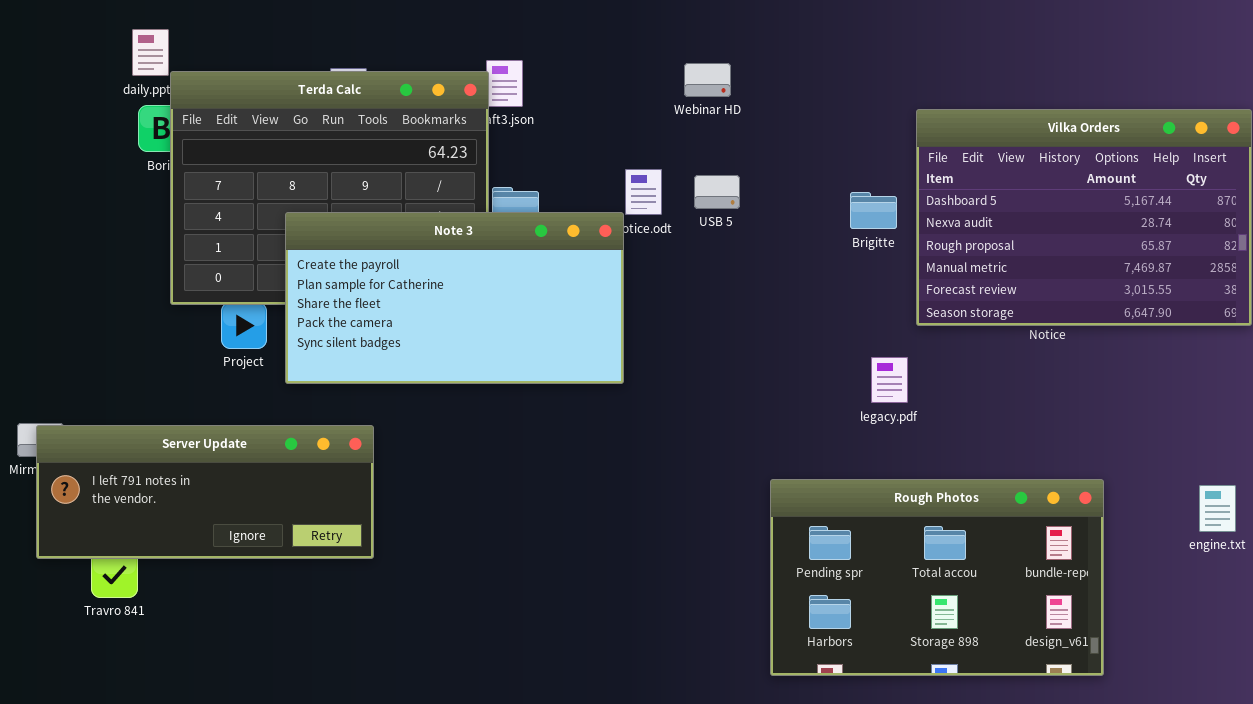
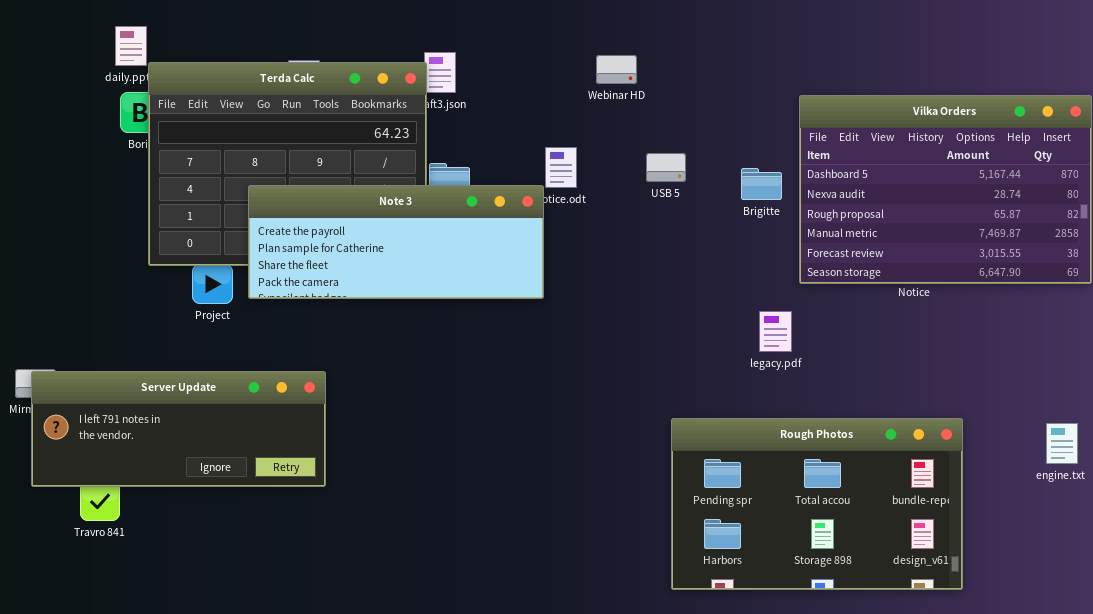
USB 5: [694,175,740,209] -> [646,153,686,182], moved
Note 3: [285,212,624,384] -> [248,185,544,299], resized

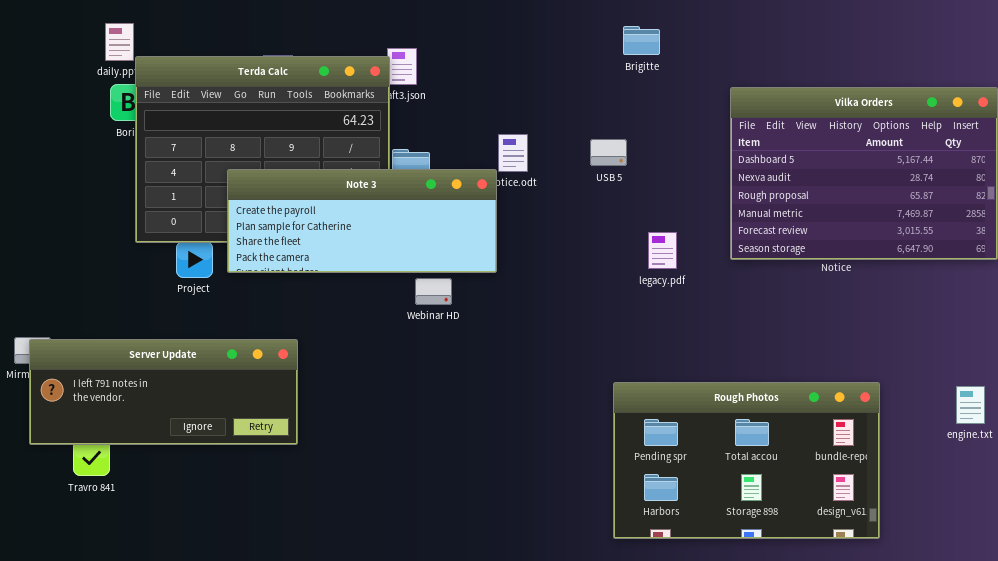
Webinar HD: [596,55,637,84] -> [415,278,452,305], moved
Brigitte: [741,168,782,200] -> [623,26,660,55], moved
legacy.pdf: [759,311,792,352] -> [648,232,677,269], moved

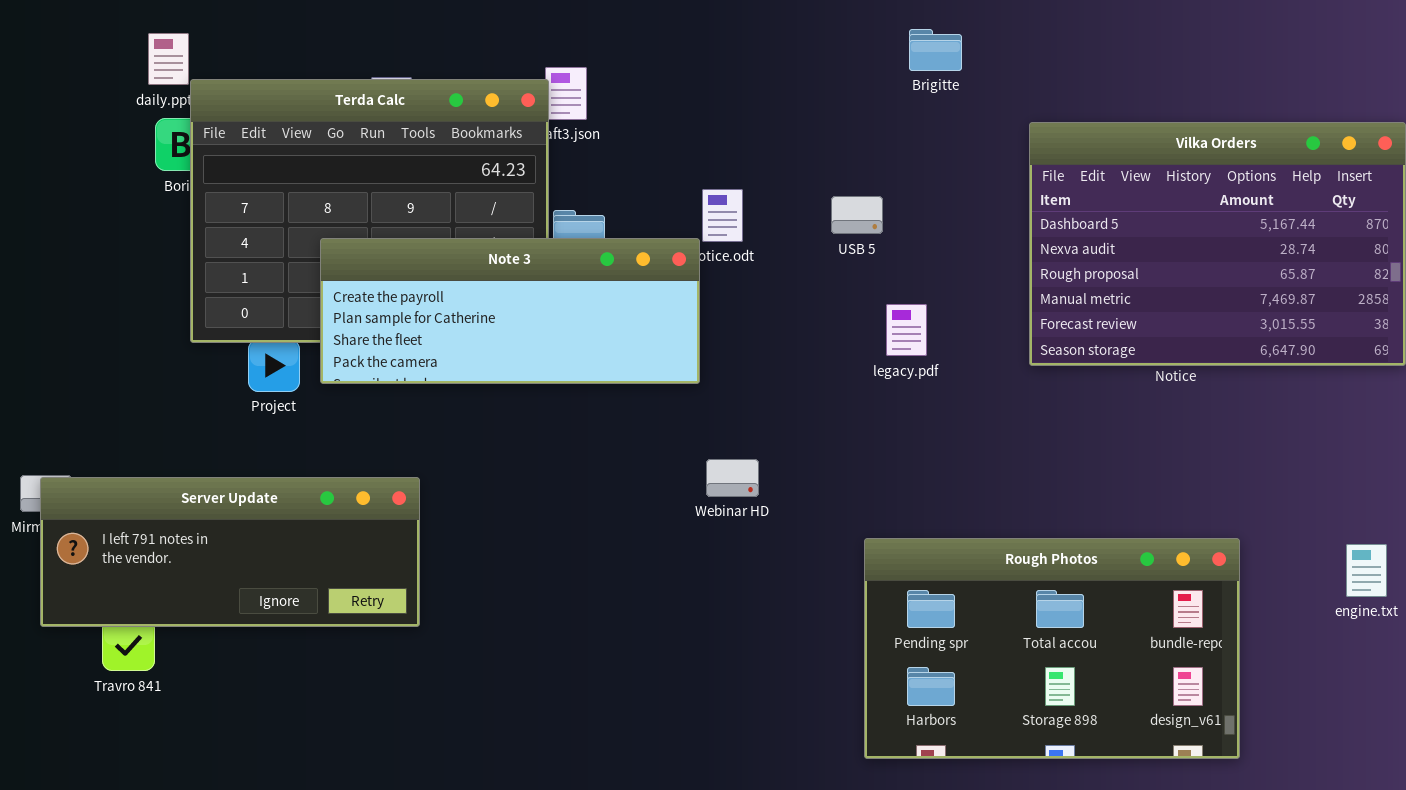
Brigitte: [623,26,660,55] -> [909,29,962,71], moved
legacy.pdf: [648,232,677,269] -> [886,304,927,356], moved
Webinar HD: [415,278,452,305] -> [706,459,759,497], moved

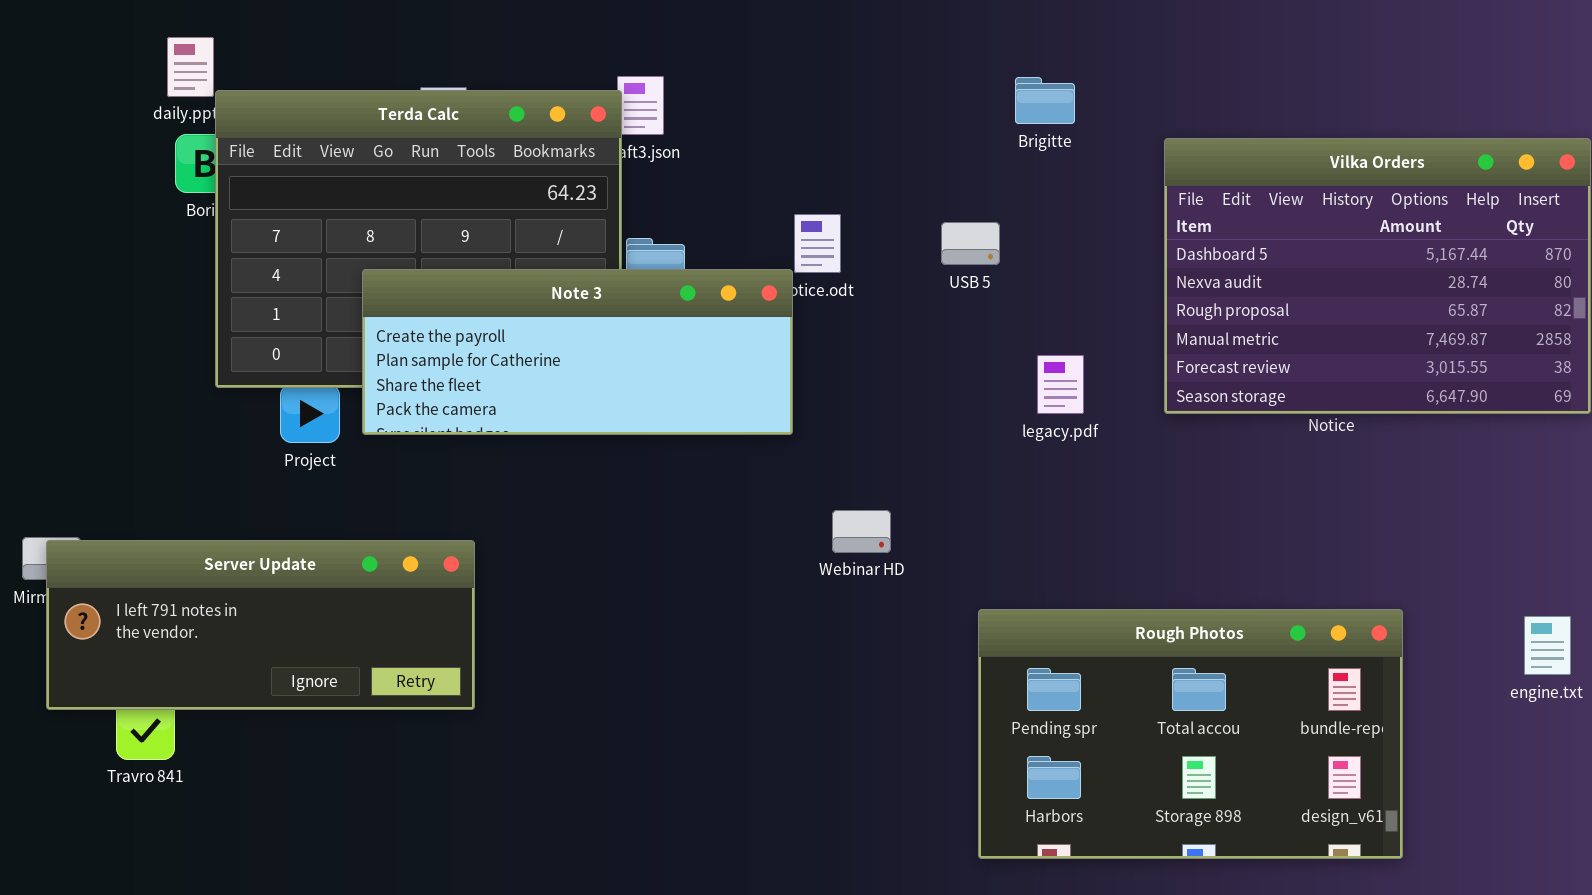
Brigitte: [909,29,962,71] -> [1015,77,1075,124], moved
legacy.pdf: [886,304,927,356] -> [1037,355,1084,414], moved
Webinar HD: [706,459,759,497] -> [832,510,891,553], moved

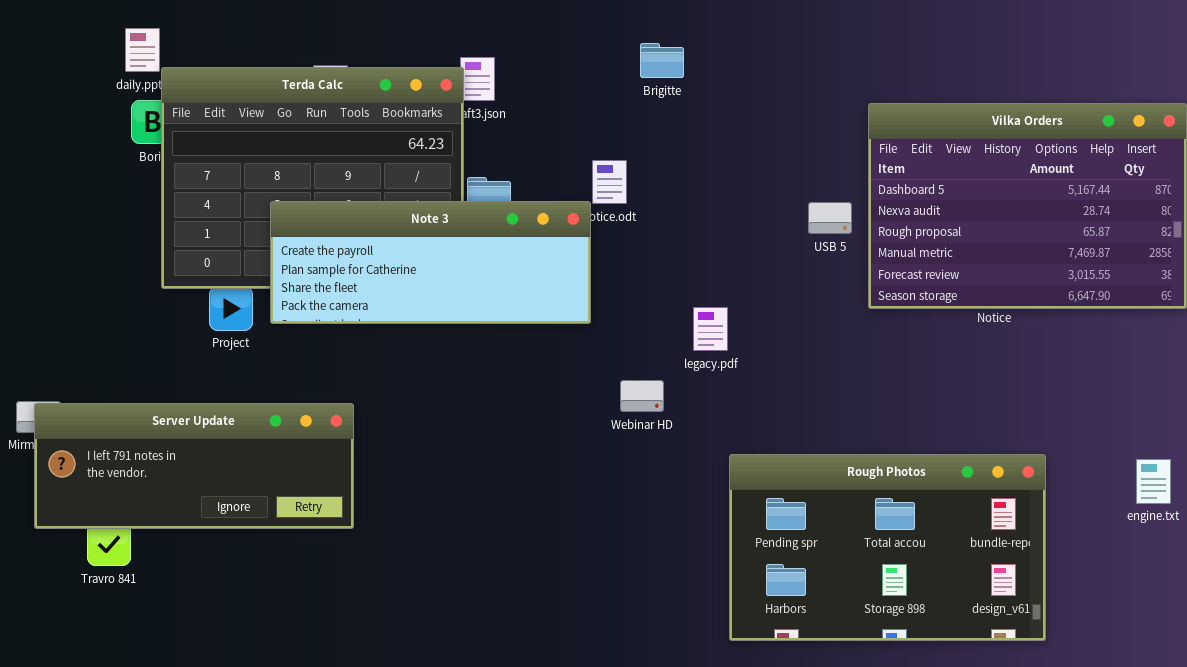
Brigitte: [1015,77,1075,124] -> [640,43,684,78], moved
USB 5: [941,222,1000,265] -> [808,202,852,234], moved
legacy.pdf: [1037,355,1084,414] -> [693,307,728,351], moved

